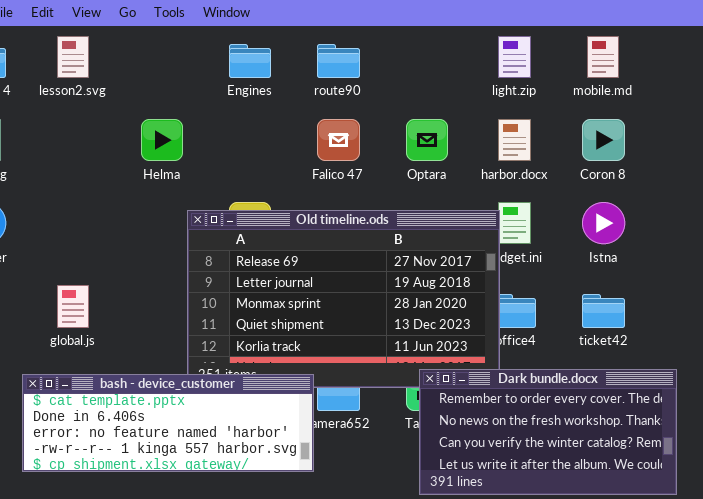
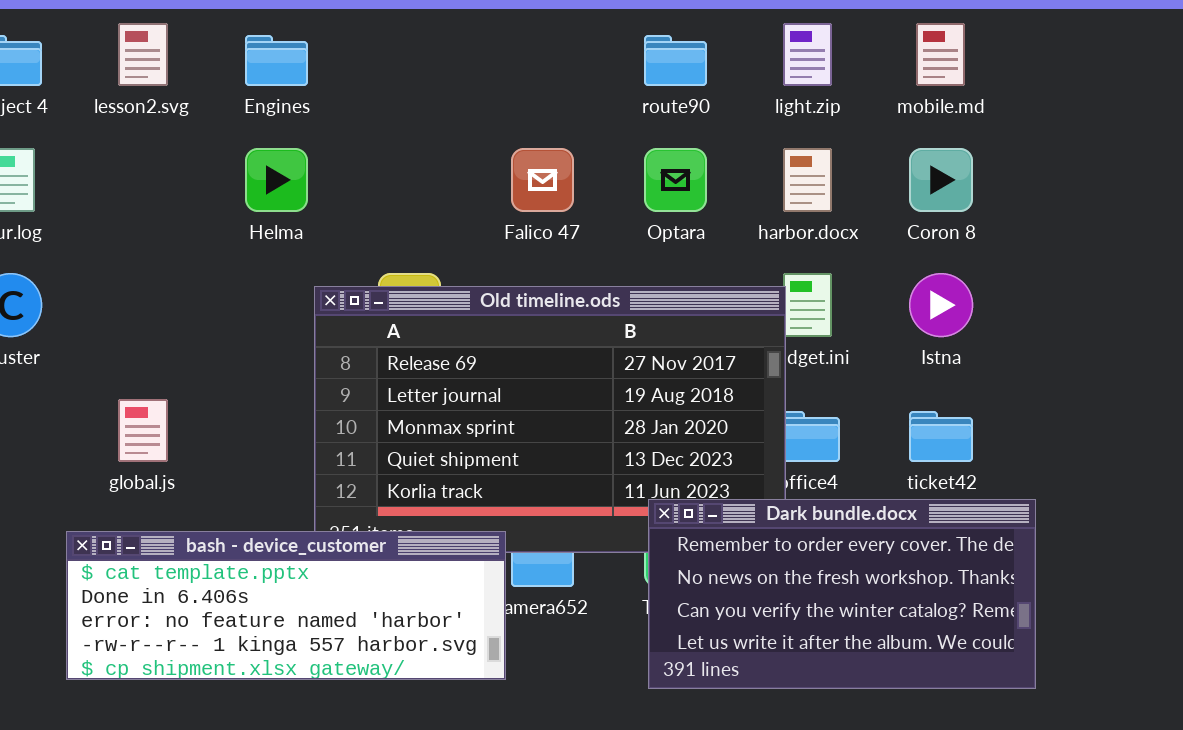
Engines: [229,44,271,78] -> [245,35,308,86], moved
route90: [317,44,360,78] -> [644,35,707,86], moved
Dark bundle.docx: [419,369,677,495] -> [648,499,1036,689], moved

